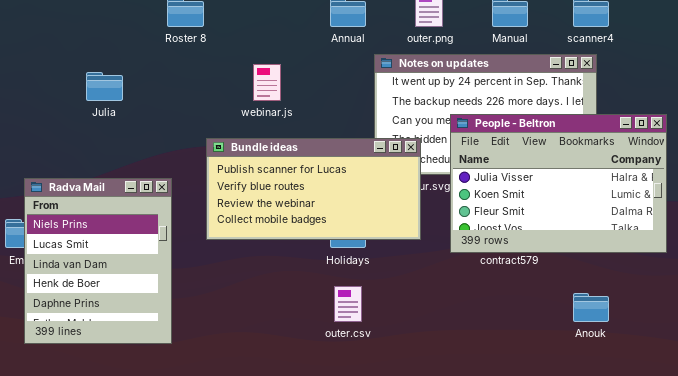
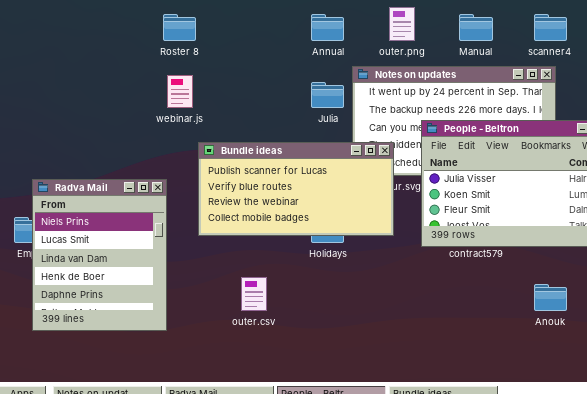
webinar.js: [253,64,281,101] -> [167,75,193,108], moved
Julia: [86,72,123,101] -> [311,82,344,108], moved
outer.csv: [334,286,362,322] -> [241,277,267,311], moved

